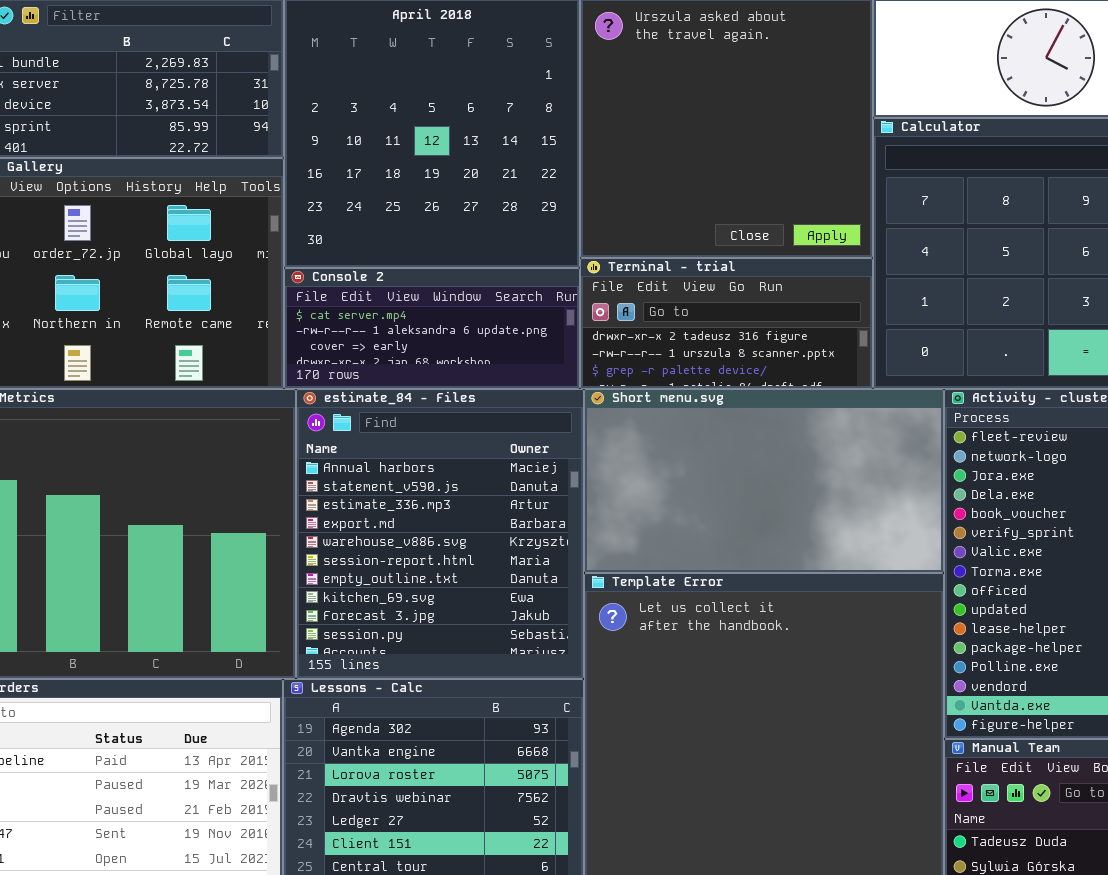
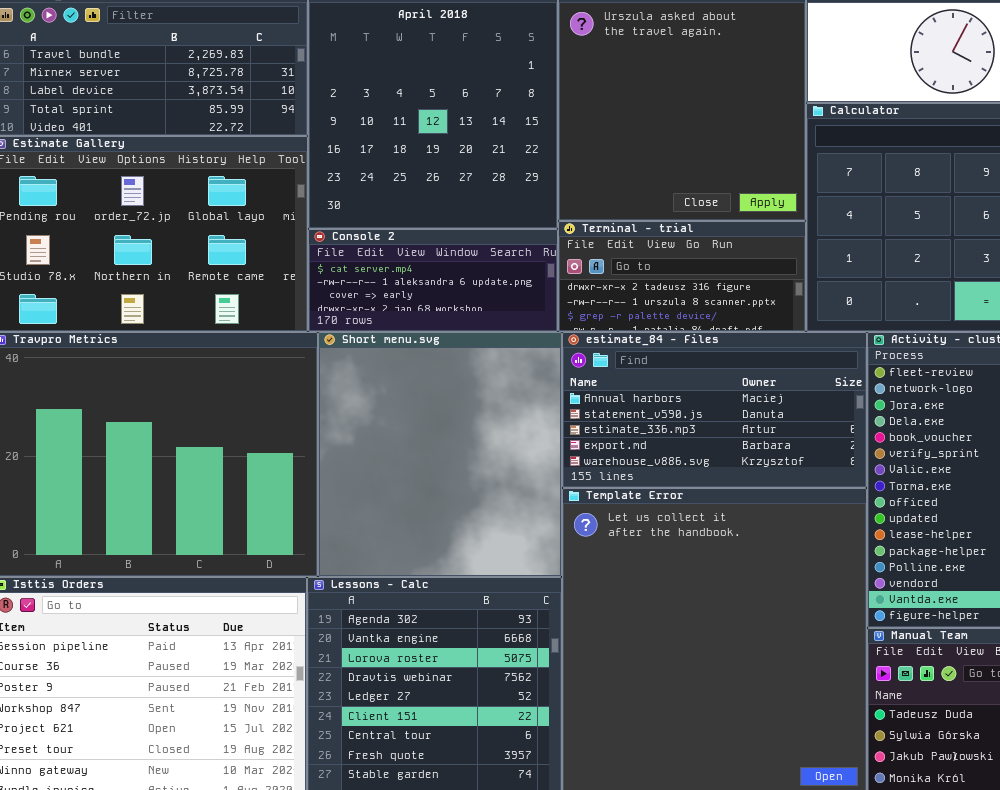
estimate_84 - Files: [296,389,584,679] -> [562,332,867,488], moved, resized
Short menu.svg: [584,389,944,573] -> [318,332,562,577], moved, resized

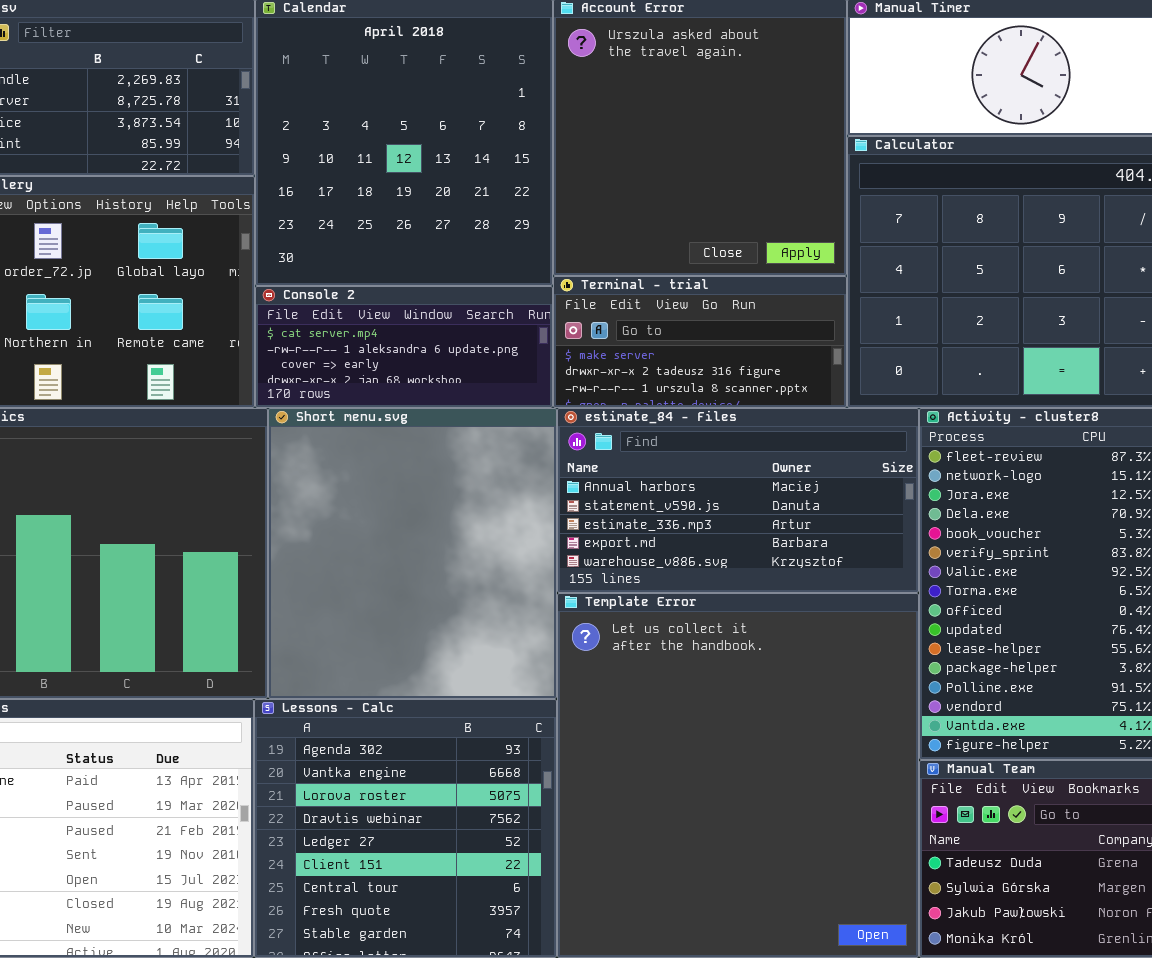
Terminal - trial: [558,221,806,332] -> [553,276,847,408], scrolled up 1 row

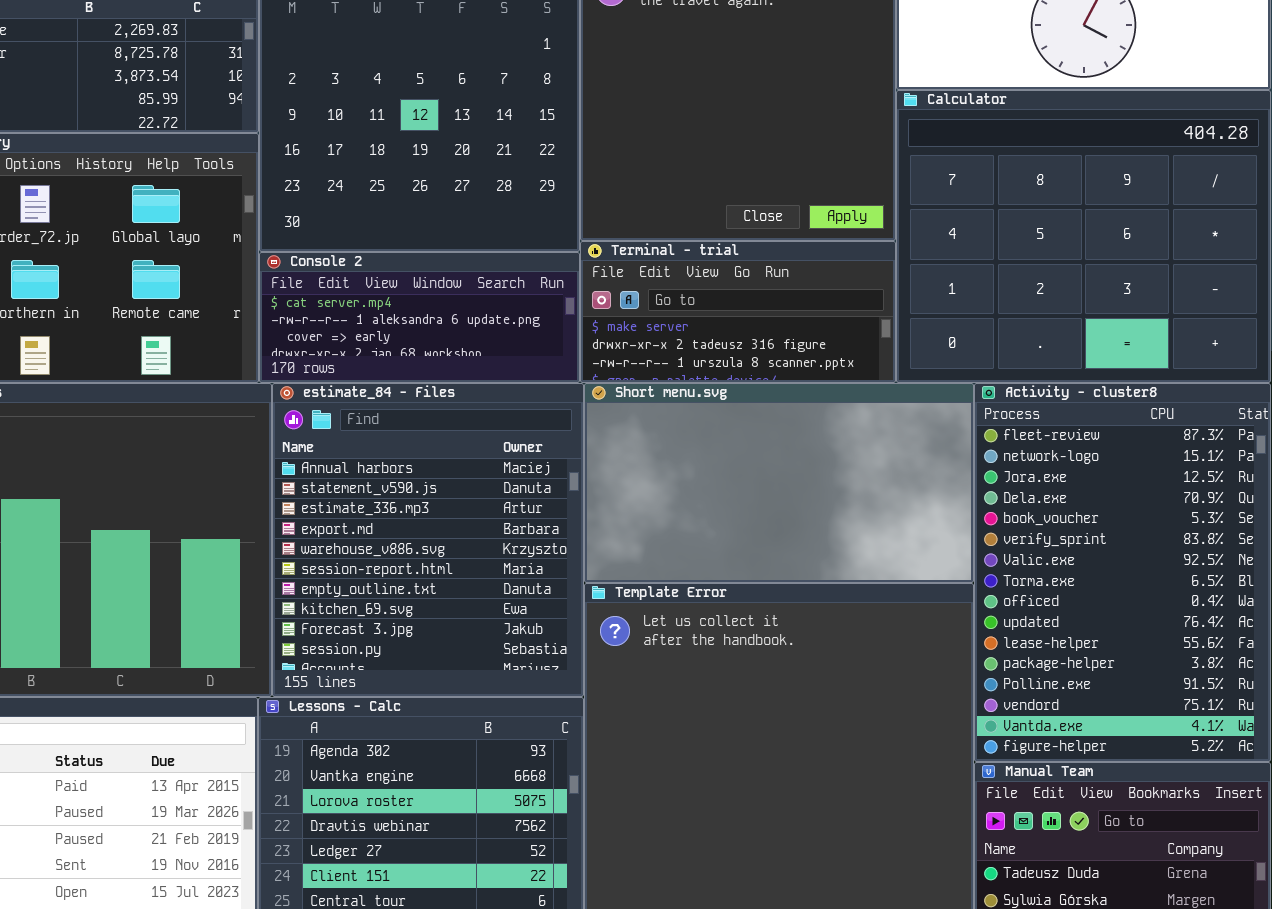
Short menu.svg: [268,408,557,699] -> [584,383,974,583], moved, resized
estimate_84 - Files: [557,408,919,593] -> [272,383,584,697], moved, resized

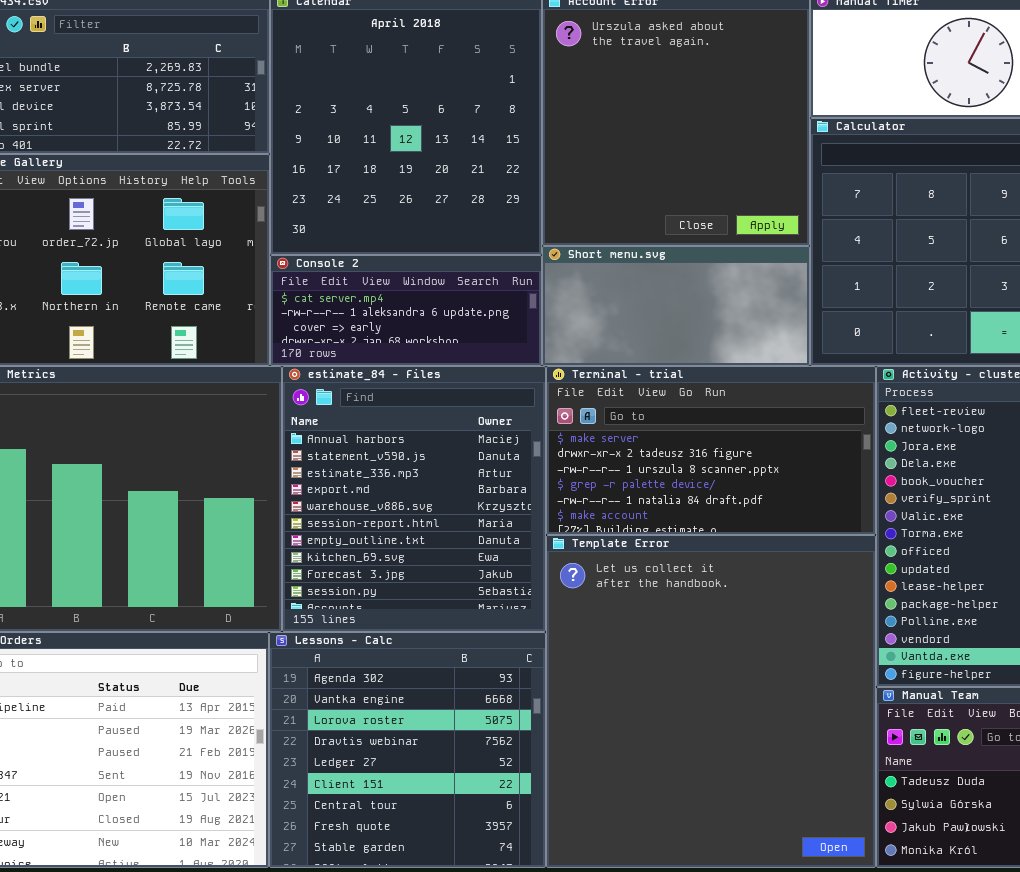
Terminal - trial: [580,241,896,383] -> [546,366,876,535], moved, resized
Short menu.svg: [584,383,974,583] -> [542,246,810,366], moved, resized

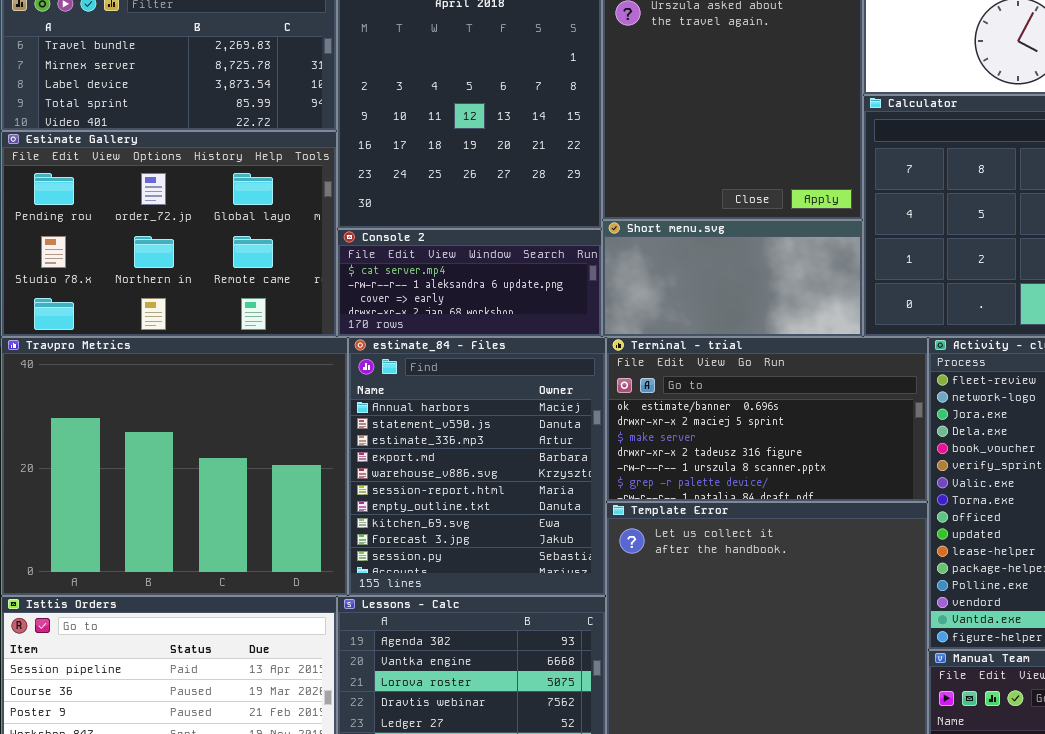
Terminal - trial: [546,366,876,535] -> [606,337,928,502], scrolled up 2 rows

